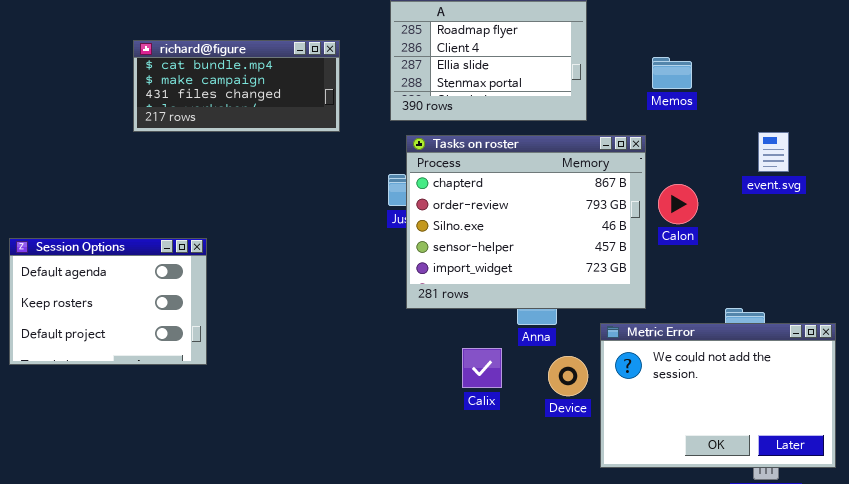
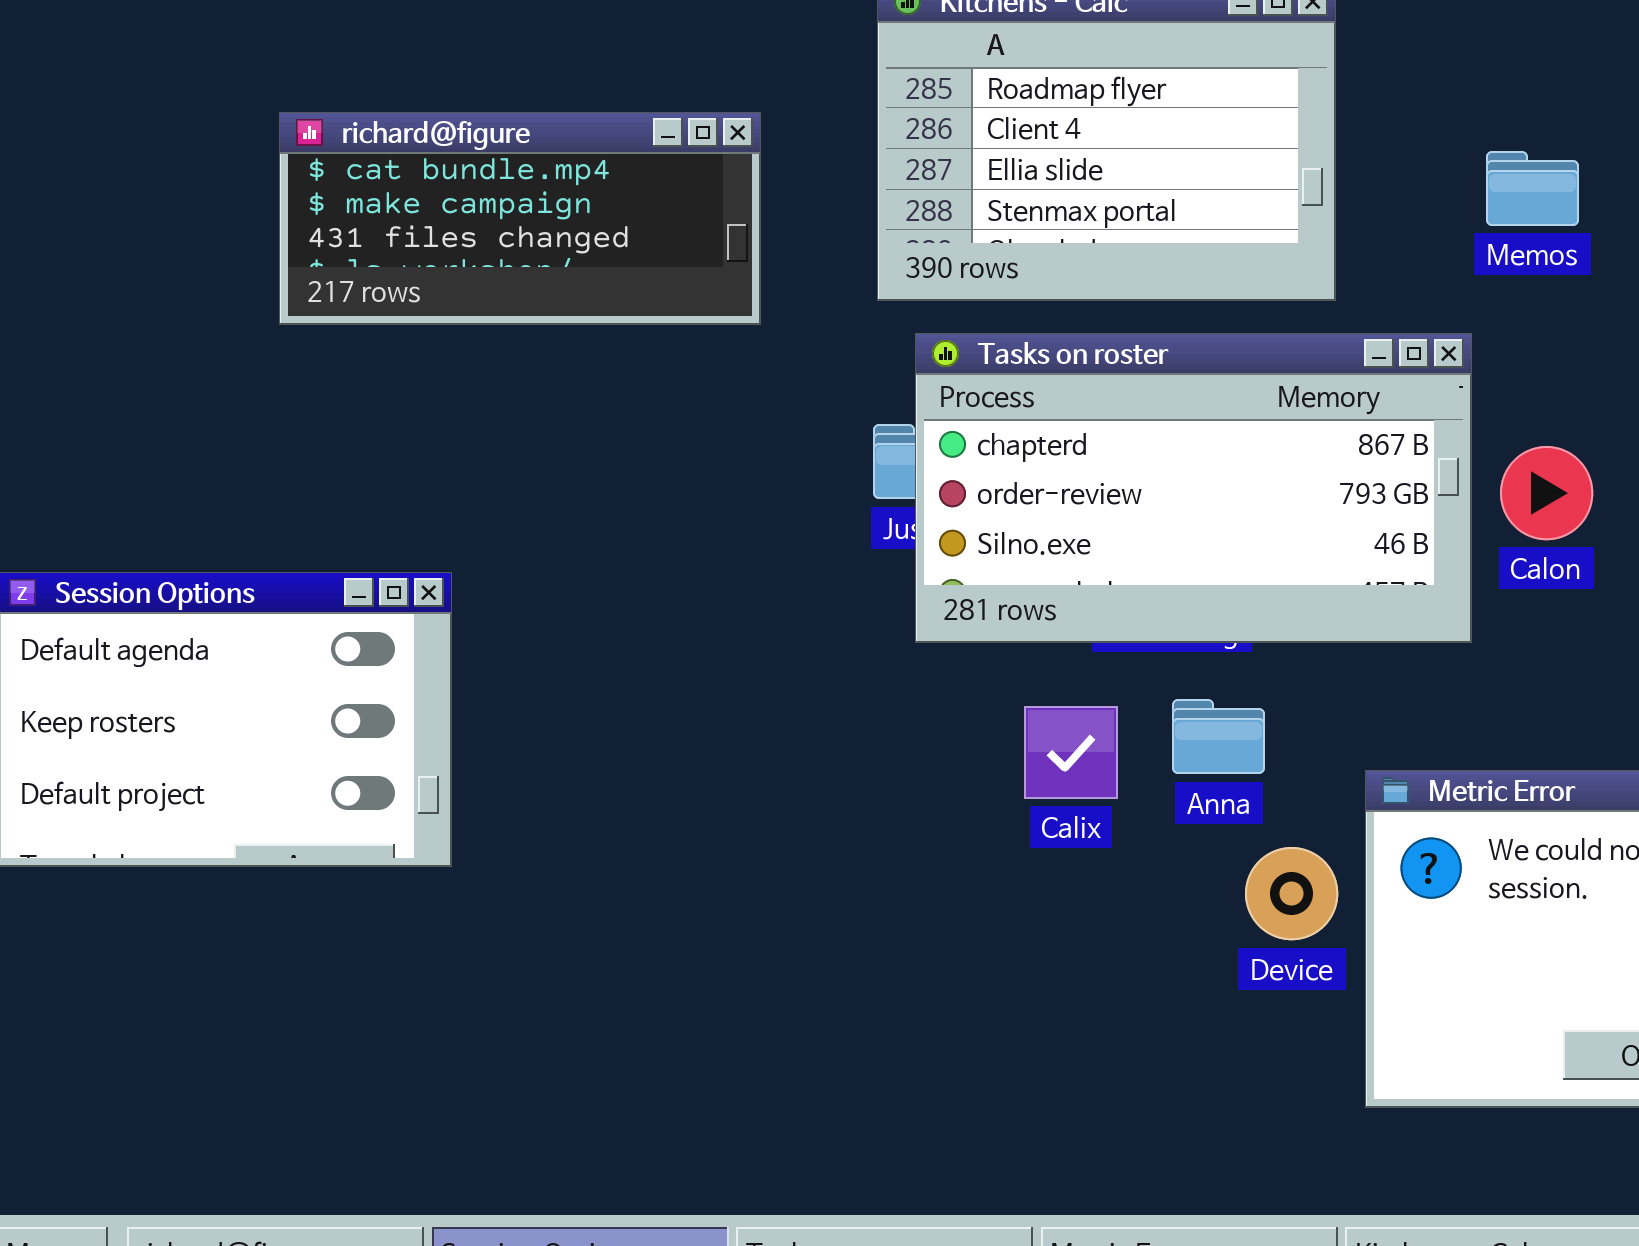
Tasks on roster: [406,135,646,309] -> [915,333,1472,643], resized
Calix: [462,348,502,388] -> [1024,706,1118,799], moved

